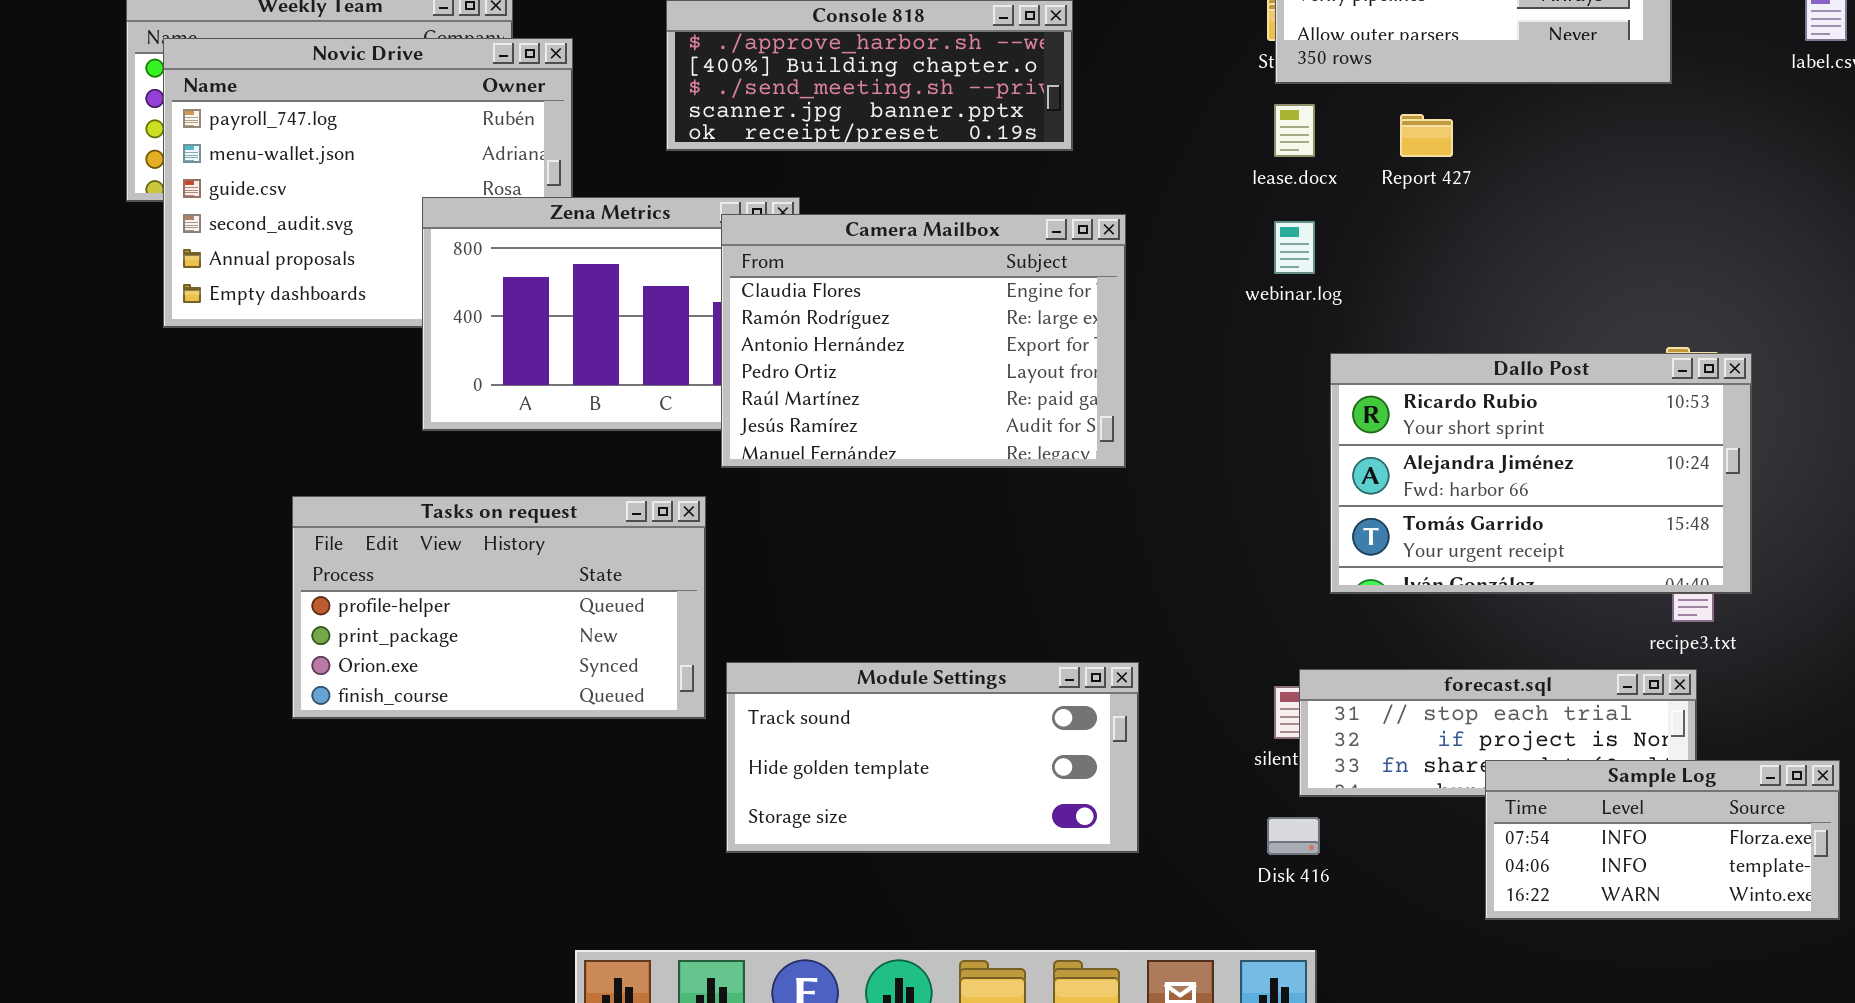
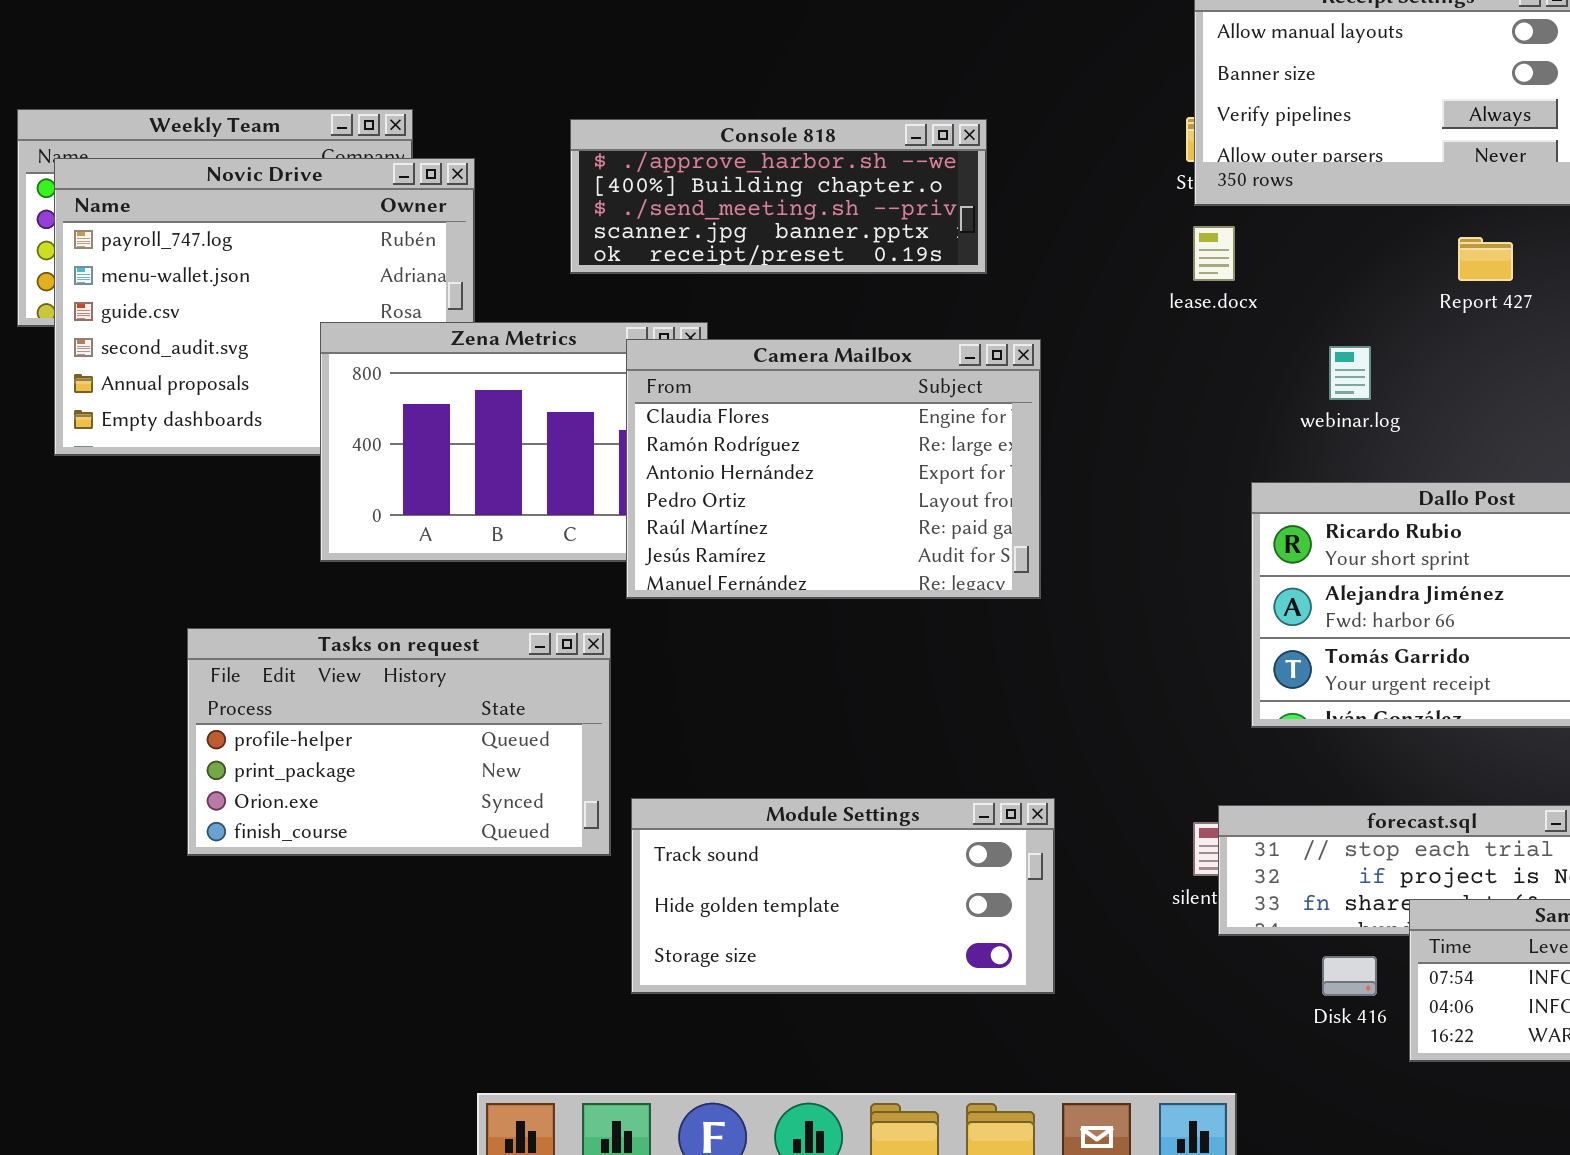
Report 427: [1400,114,1453,157] -> [1458,237,1513,281], moved
webinar.log: [1274,221,1315,274] -> [1329,346,1371,400], moved
Disk 416: [1267,817,1320,855] -> [1322,956,1377,996], moved

